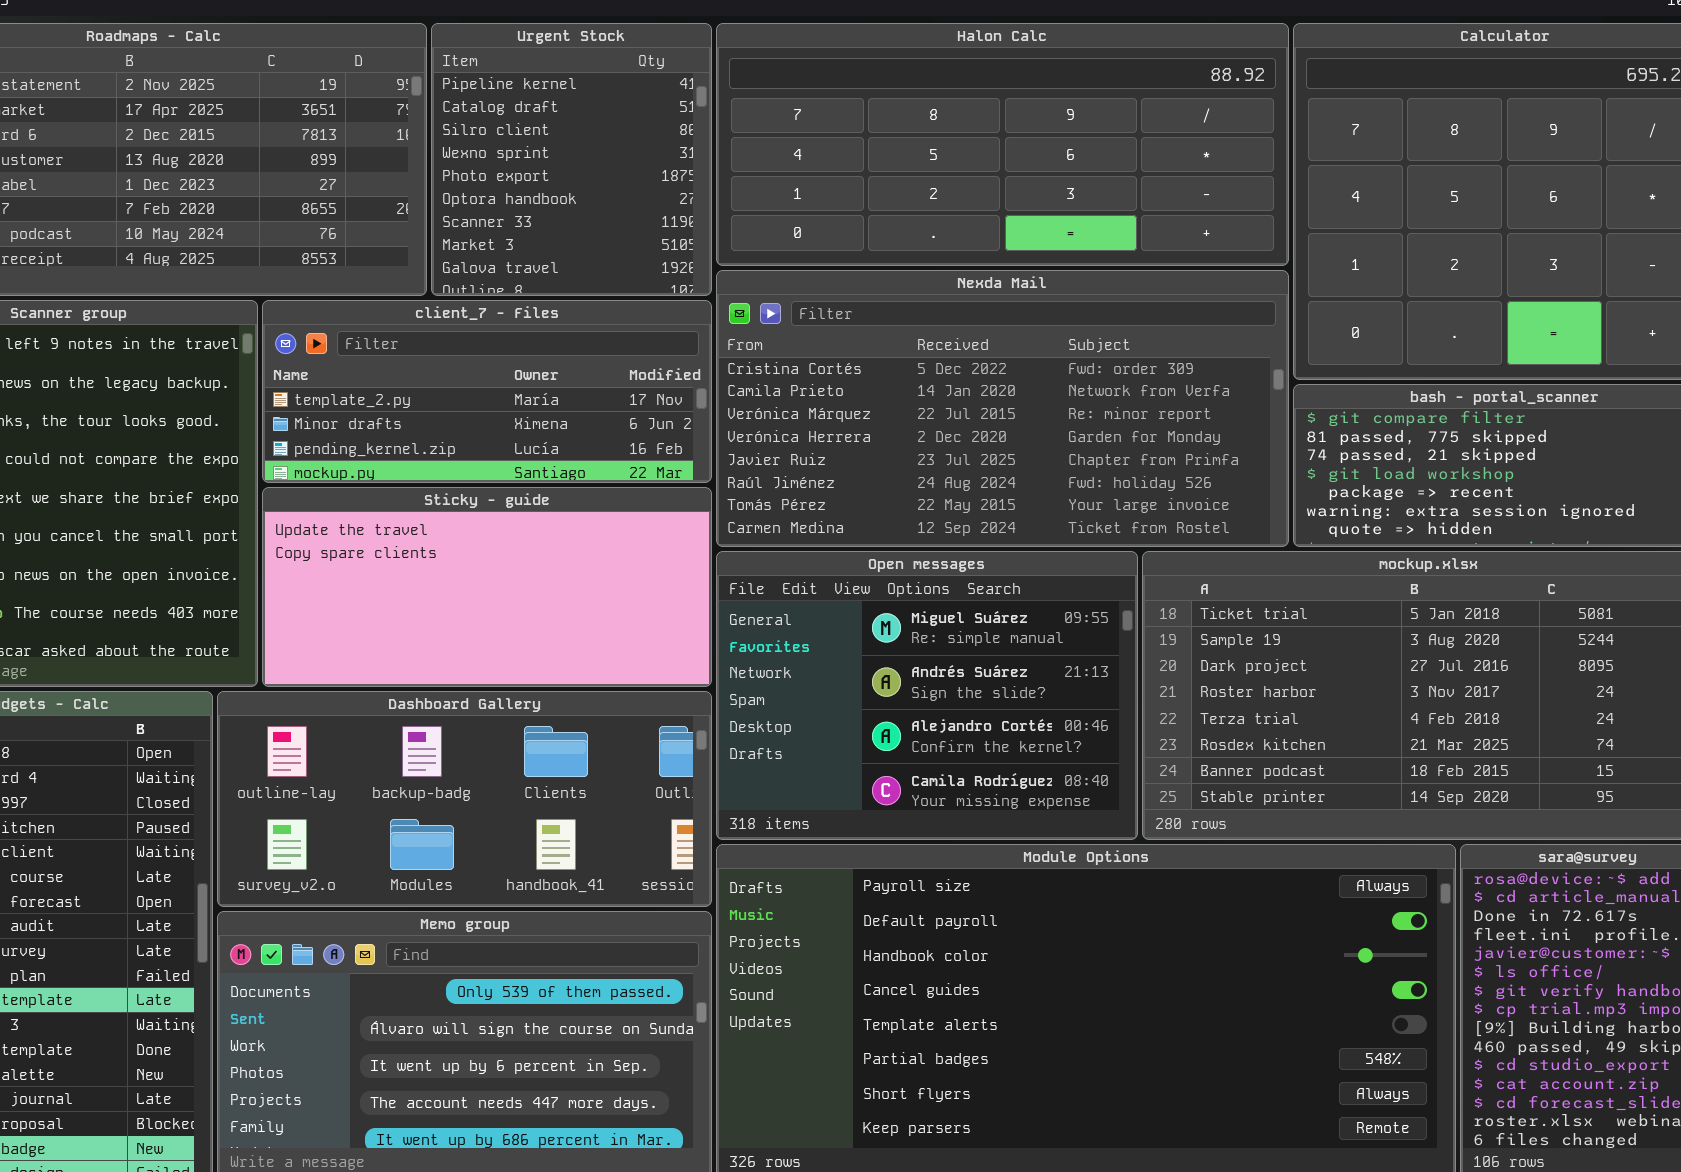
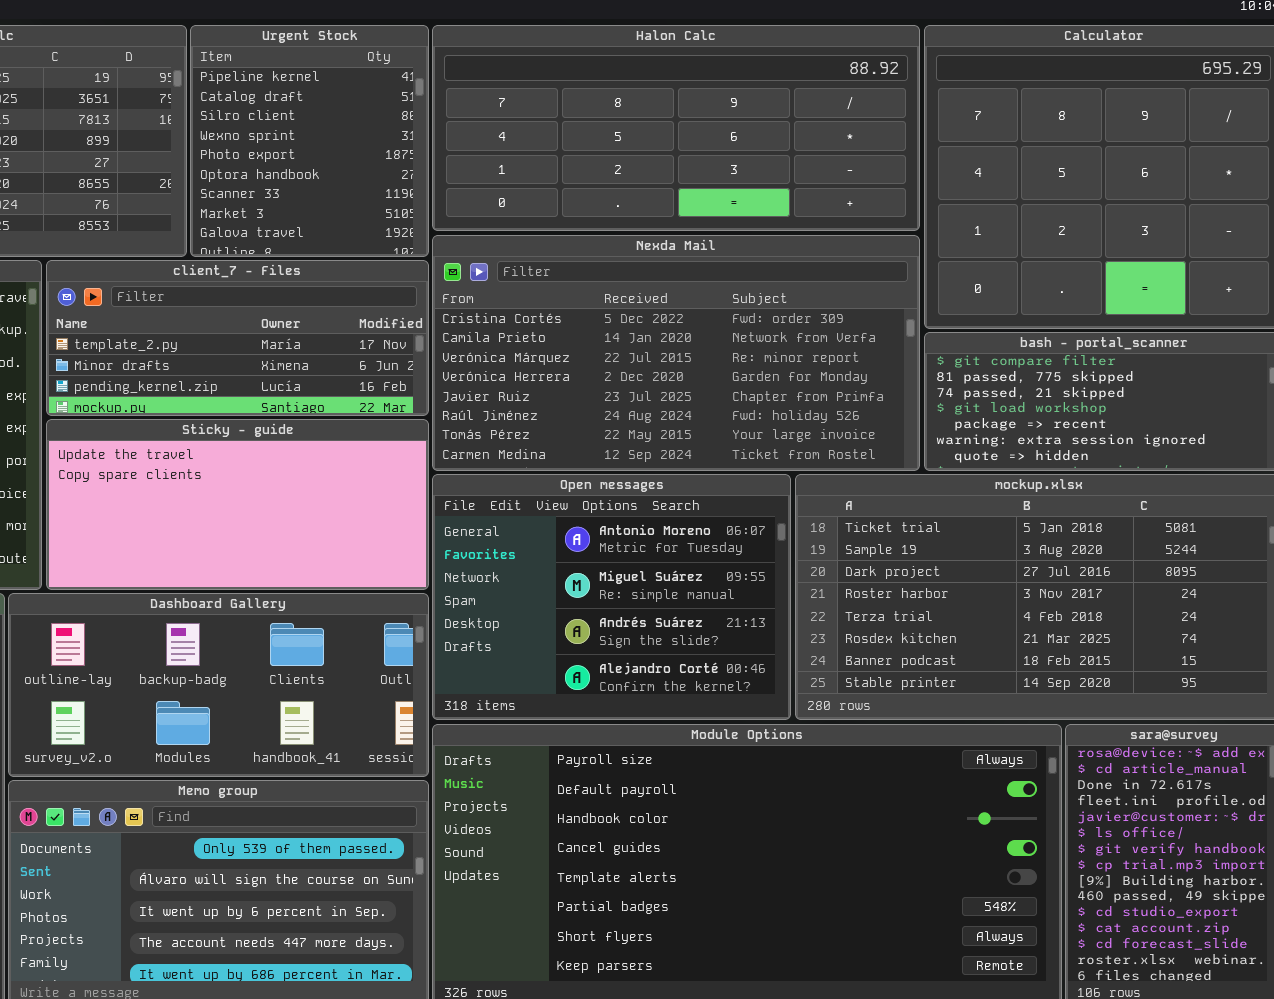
Open messages: [716,551,1138,840] -> [432,474,791,720], scrolled up 1 row

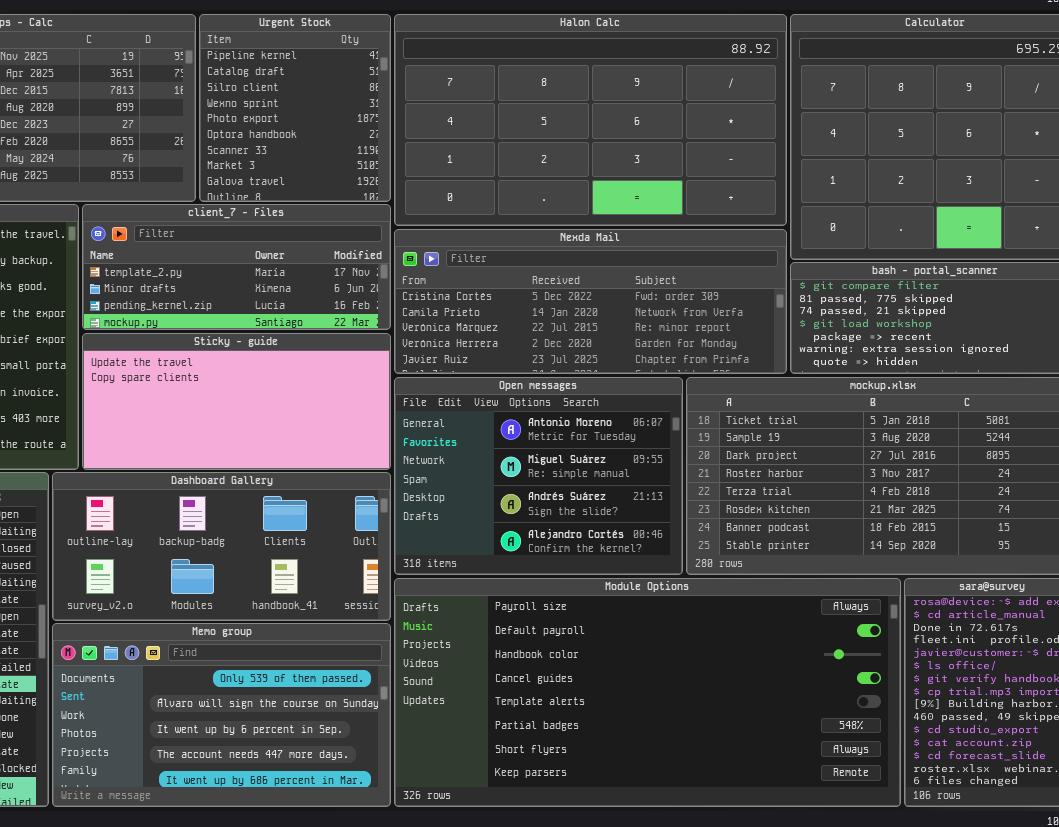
Halon Calc: [432,25,920,231] -> [394,14,787,226], resized
Nexda Mail: [432,235,920,471] -> [394,229,787,374], resized

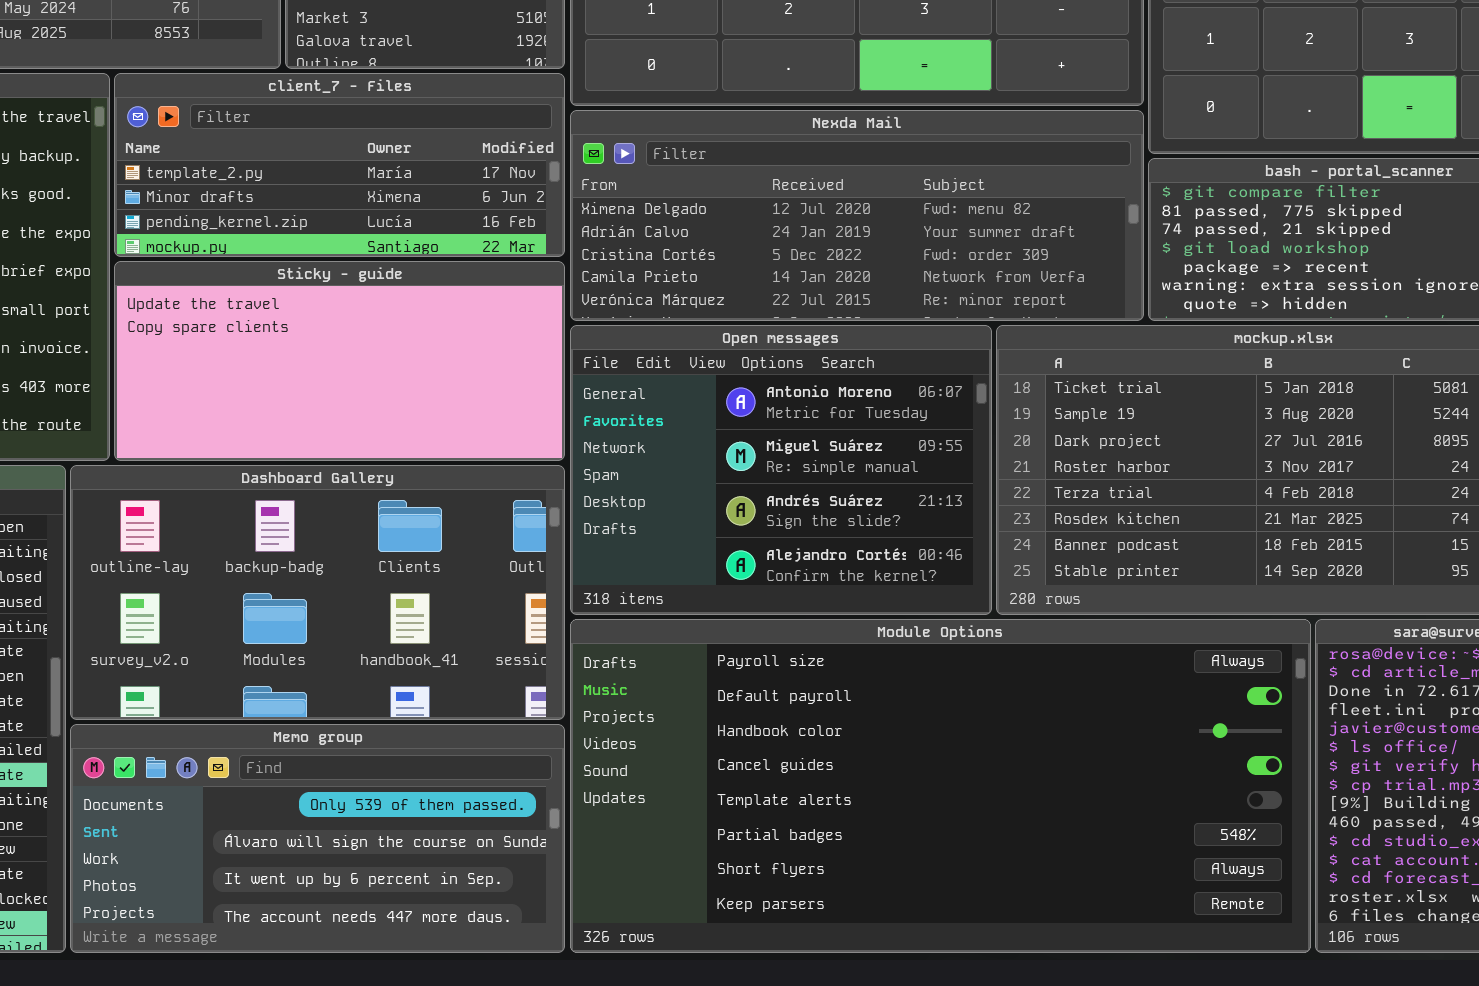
Nexda Mail: [394,229,787,374] -> [570,110,1144,321], scrolled up 2 rows
Dashboard Gallery: [52,472,391,621] -> [70,465,565,720], resized
Memo group: [52,623,391,807] -> [70,724,565,953], resized

